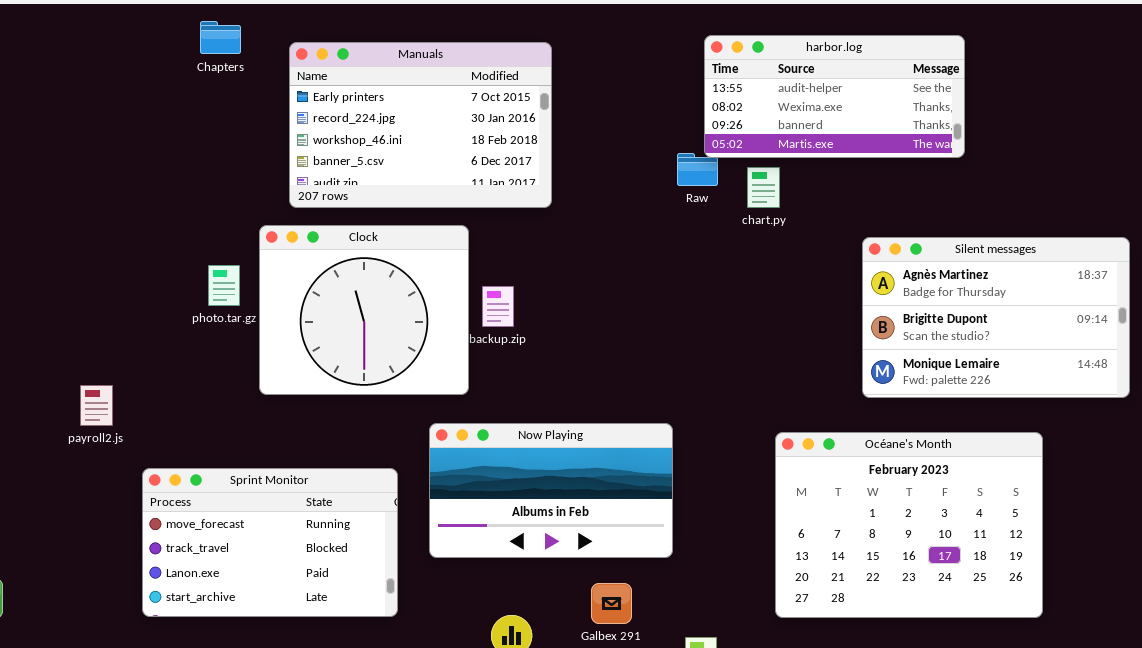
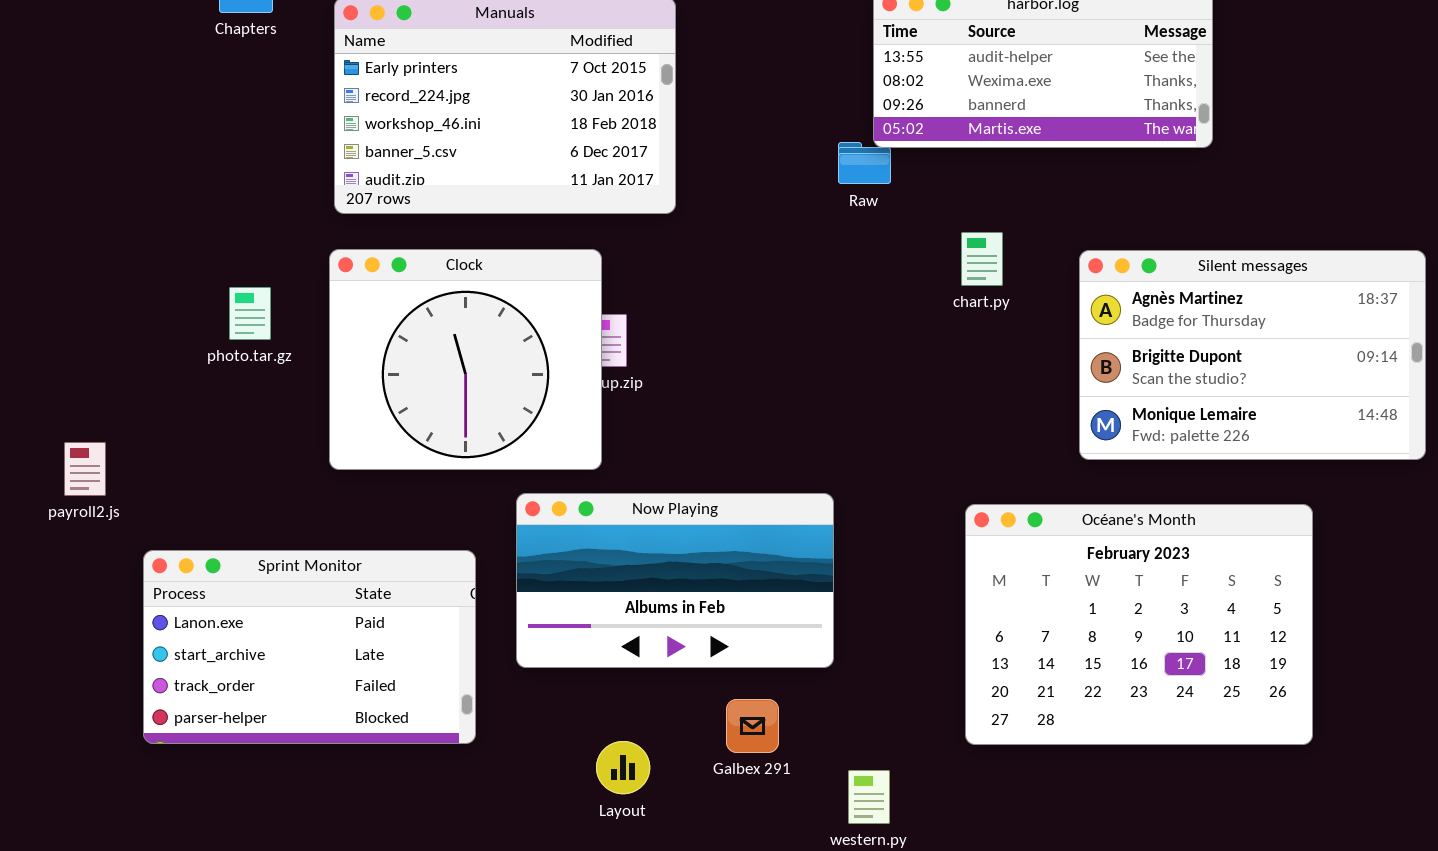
chart.py: [747,167,780,208] -> [961,232,1003,286], moved
Clock: [259,225,469,395] -> [329,249,602,470], moved
Sprint Monitor: [142,468,398,617] -> [143,550,476,744], scrolled down 2 rows

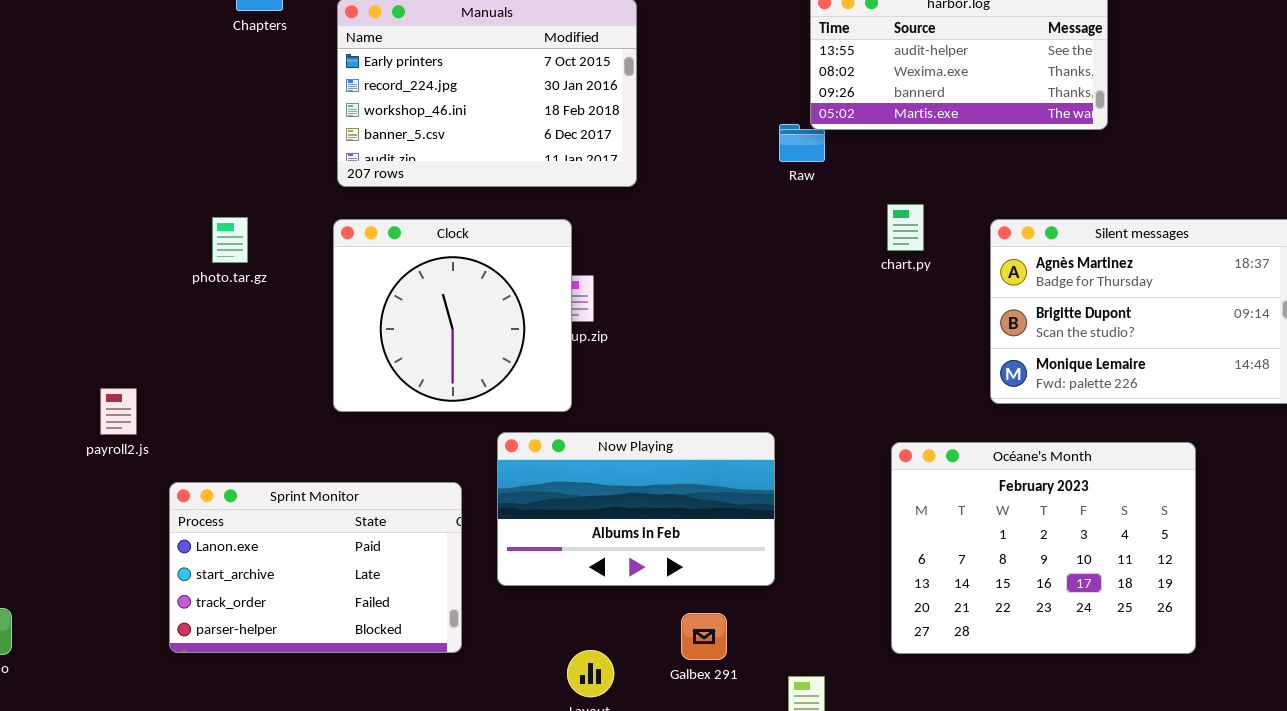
photo.tar.gz: [229,287,271,340] -> [212,217,248,263], moved

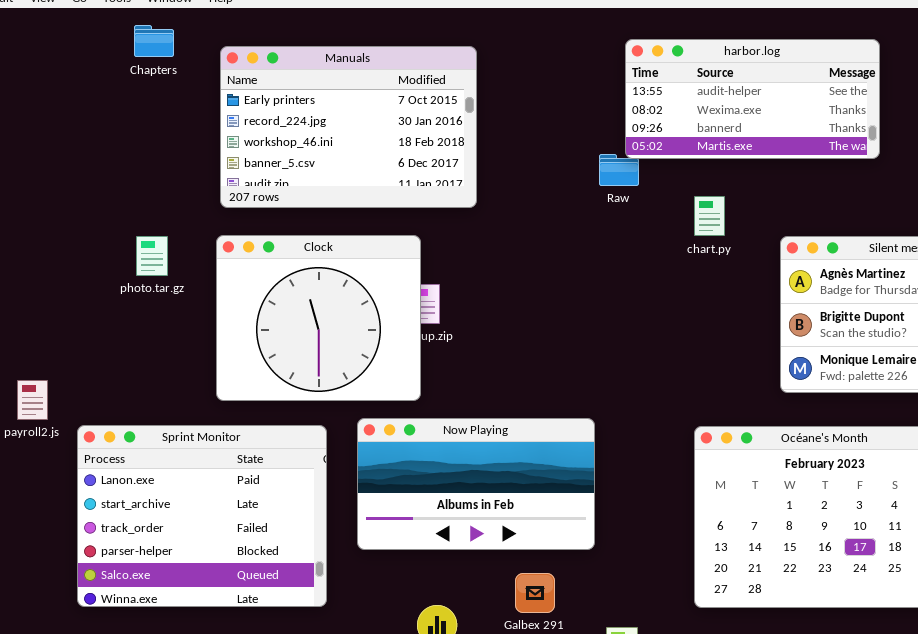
chart.py: [887,204,924,251] -> [694,196,725,236], moved
photo.tar.gz: [212,217,248,263] -> [136,236,168,276], moved
Sprint Monitor: [169,482,462,653] -> [77,425,327,607], resized

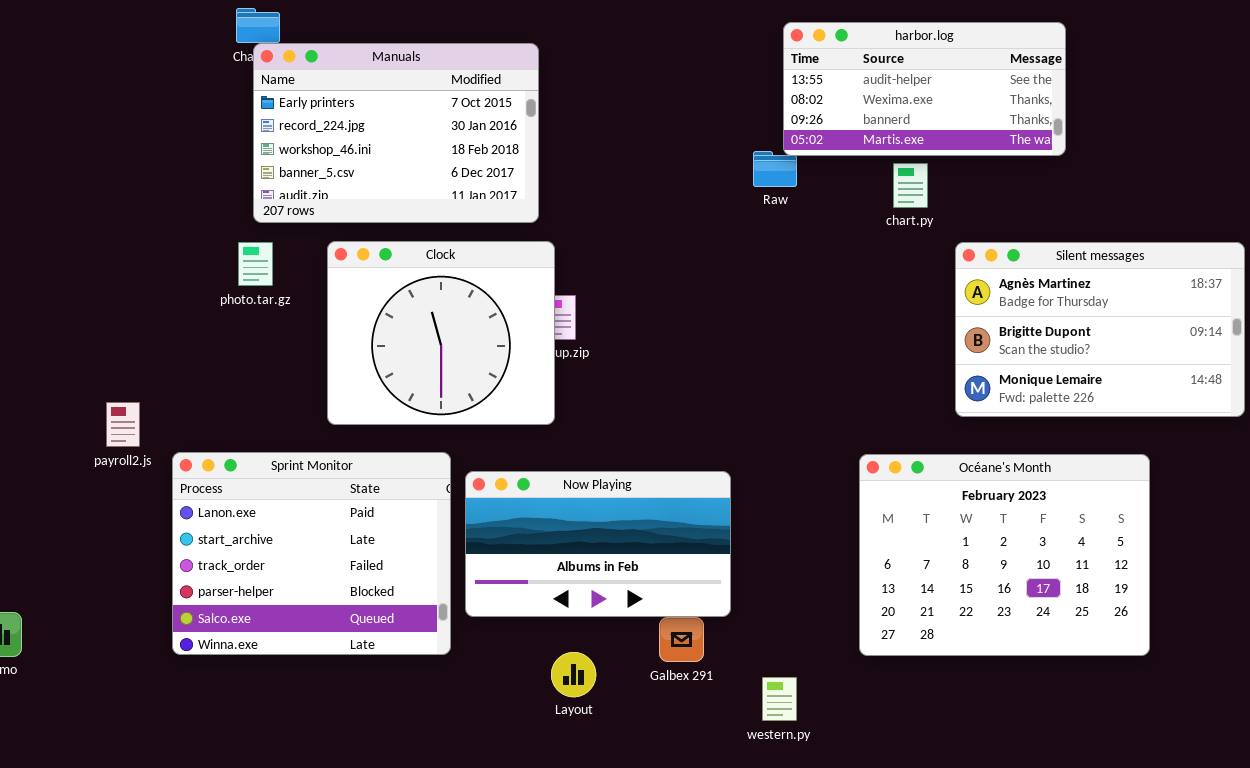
Manuals: [220,46,477,208] -> [253,43,539,223], moved
chart.py: [694,196,725,236] -> [893,163,928,208], moved
Now Playing: [357,418,595,550] -> [465,471,731,617], moved

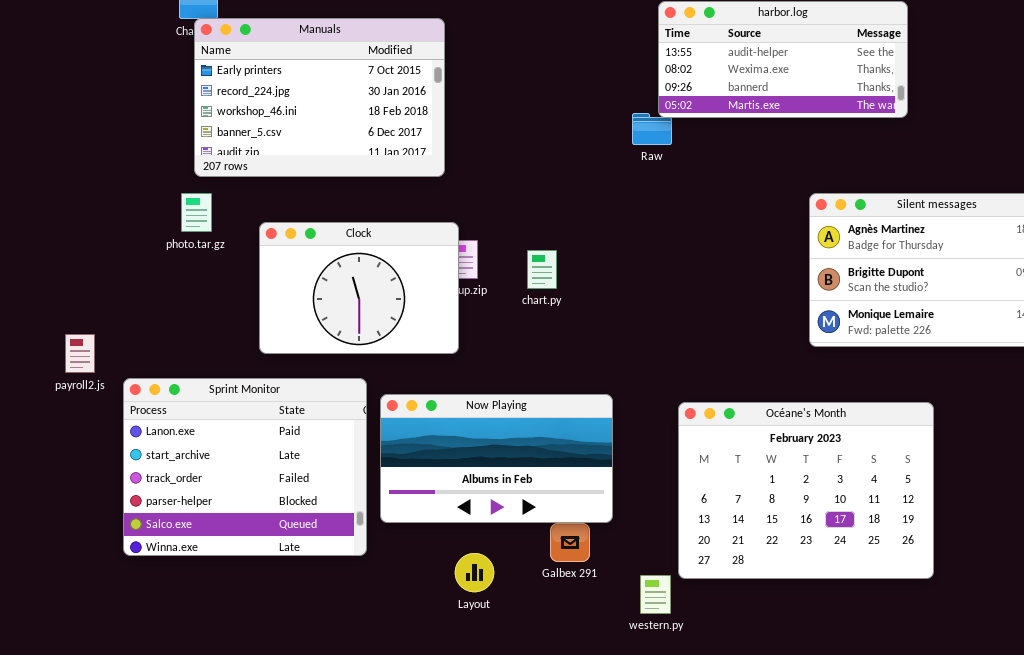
chart.py: [893,163,928,208] -> [527,250,557,289], moved
Clock: [327,241,555,425] -> [259,222,459,354], resized
Océane's Month: [859,454,1150,656] -> [678,402,934,579], moved

